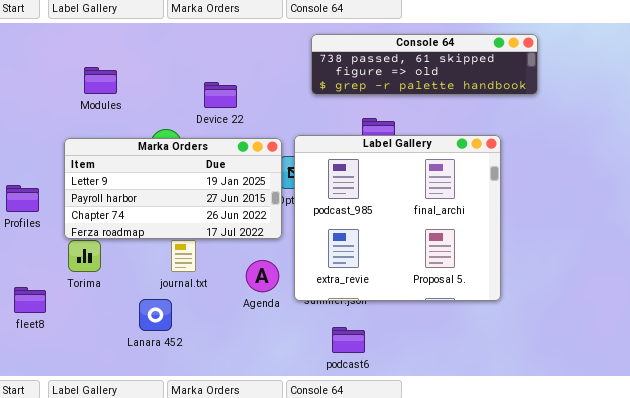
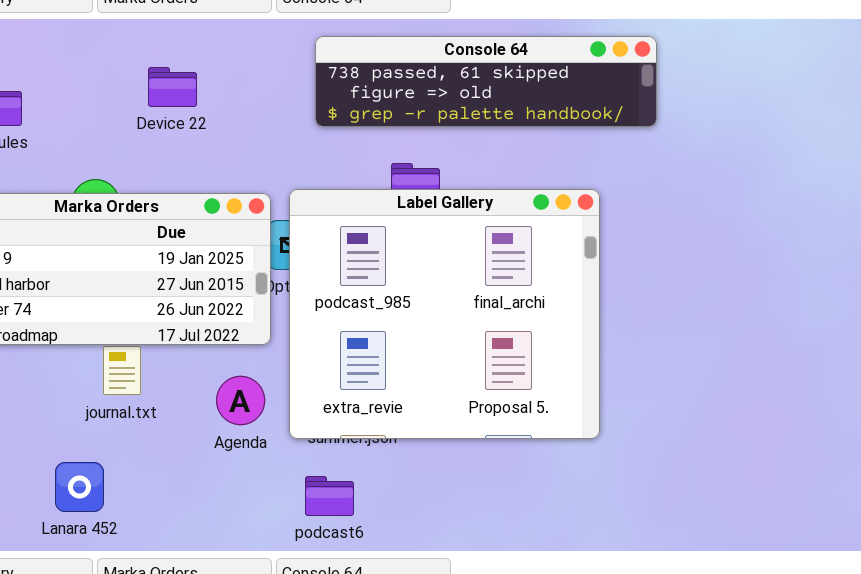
Device 22: [204,82,237,108] -> [148,67,197,107], moved
Lanara 452: [139,299,172,331] -> [55,462,104,512], moved
podcast6: [332,327,365,353] -> [305,476,354,516], moved

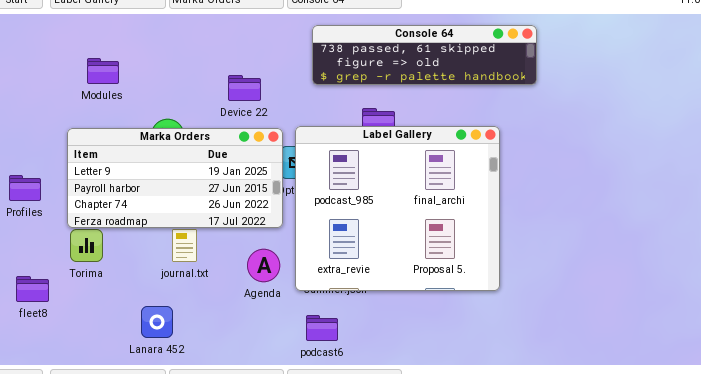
Device 22: [148,67,197,107] -> [228,75,261,101], moved

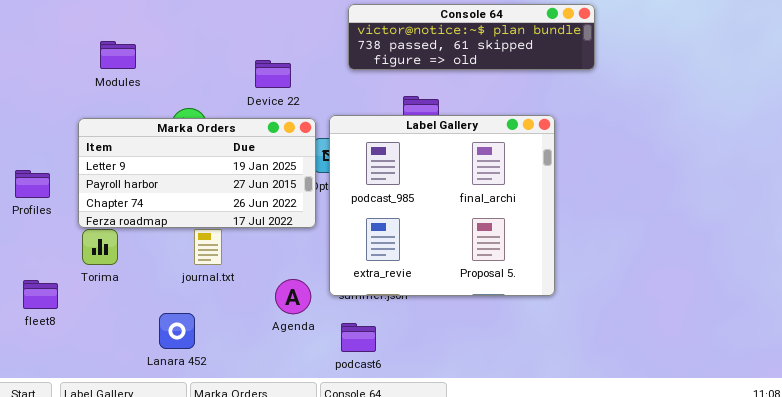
Console 64: [312,25,537,85] -> [348,4,595,70], scrolled up 1 row
Agenda: [247,249,280,282] -> [275,279,311,314], moved

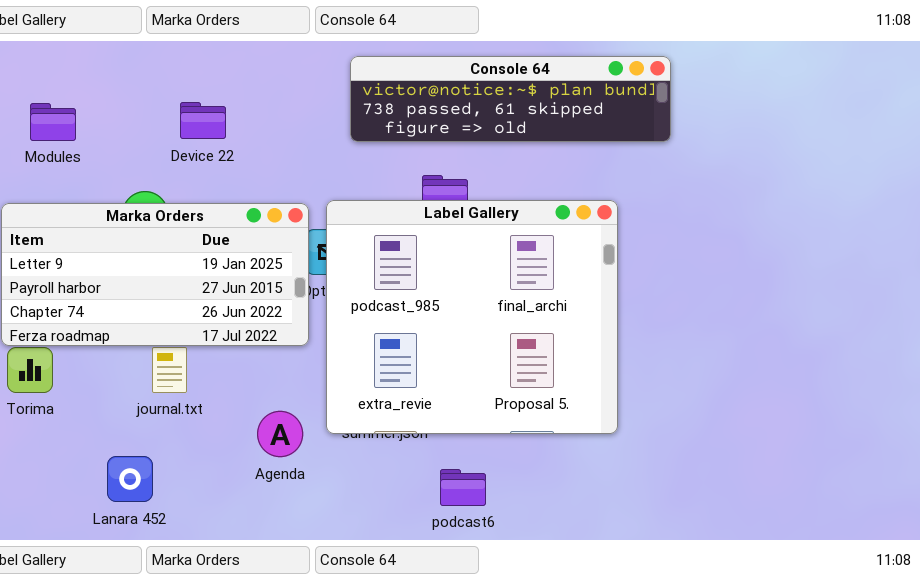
Device 22: [255,60,291,88] -> [180,102,226,139], moved
podcast6: [341,323,376,352] -> [440,469,486,506], moved

